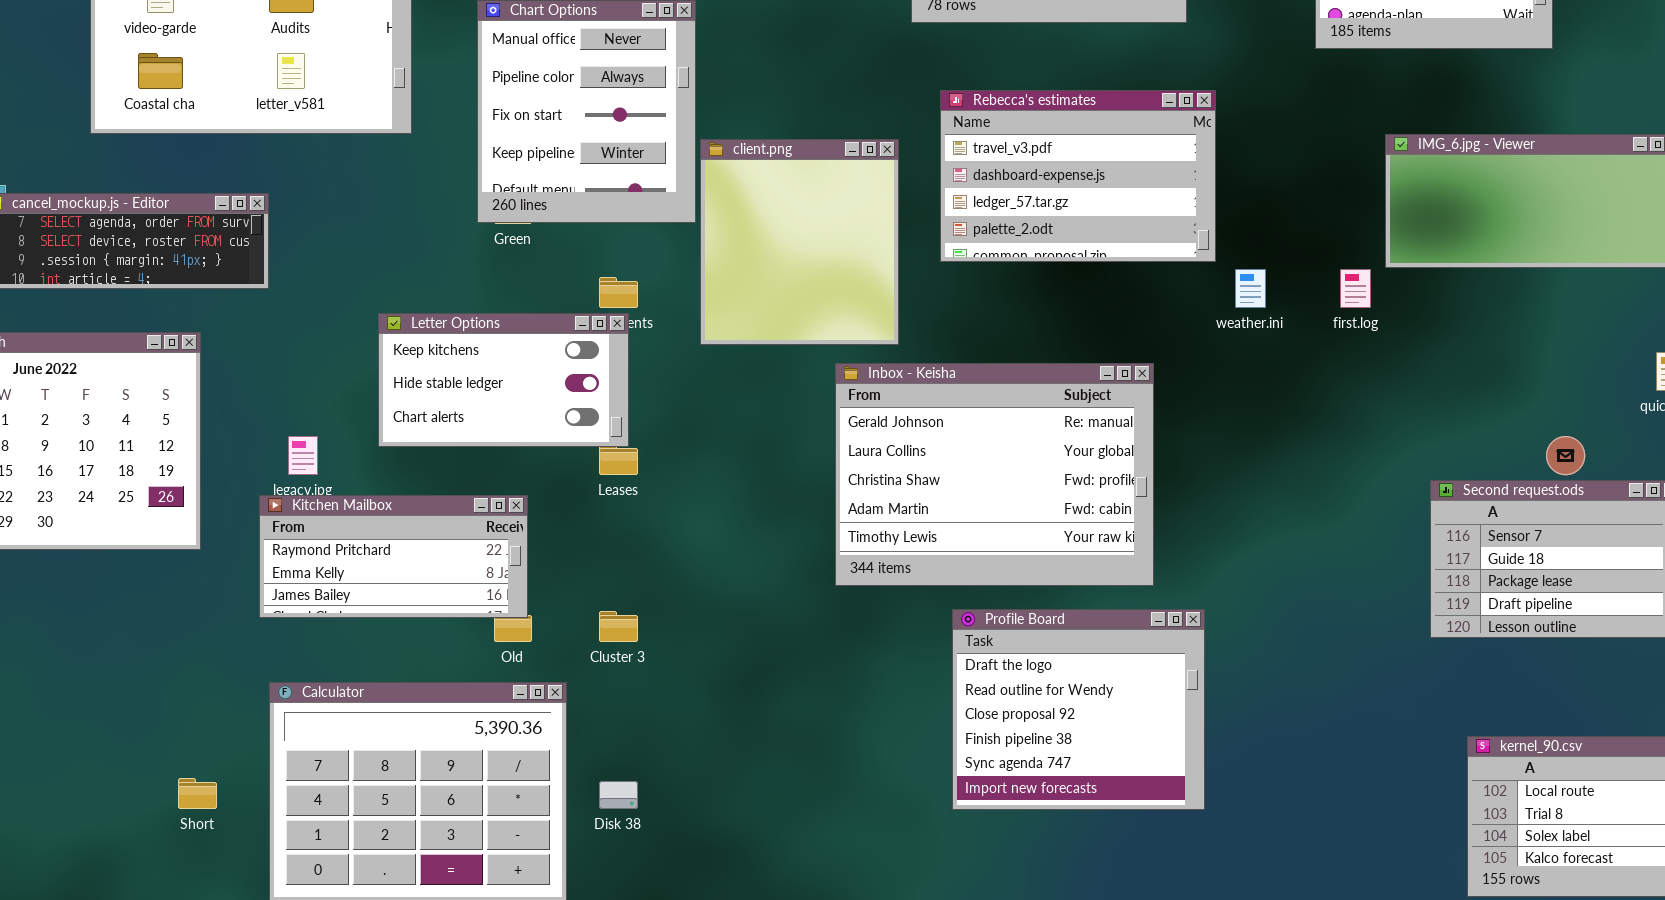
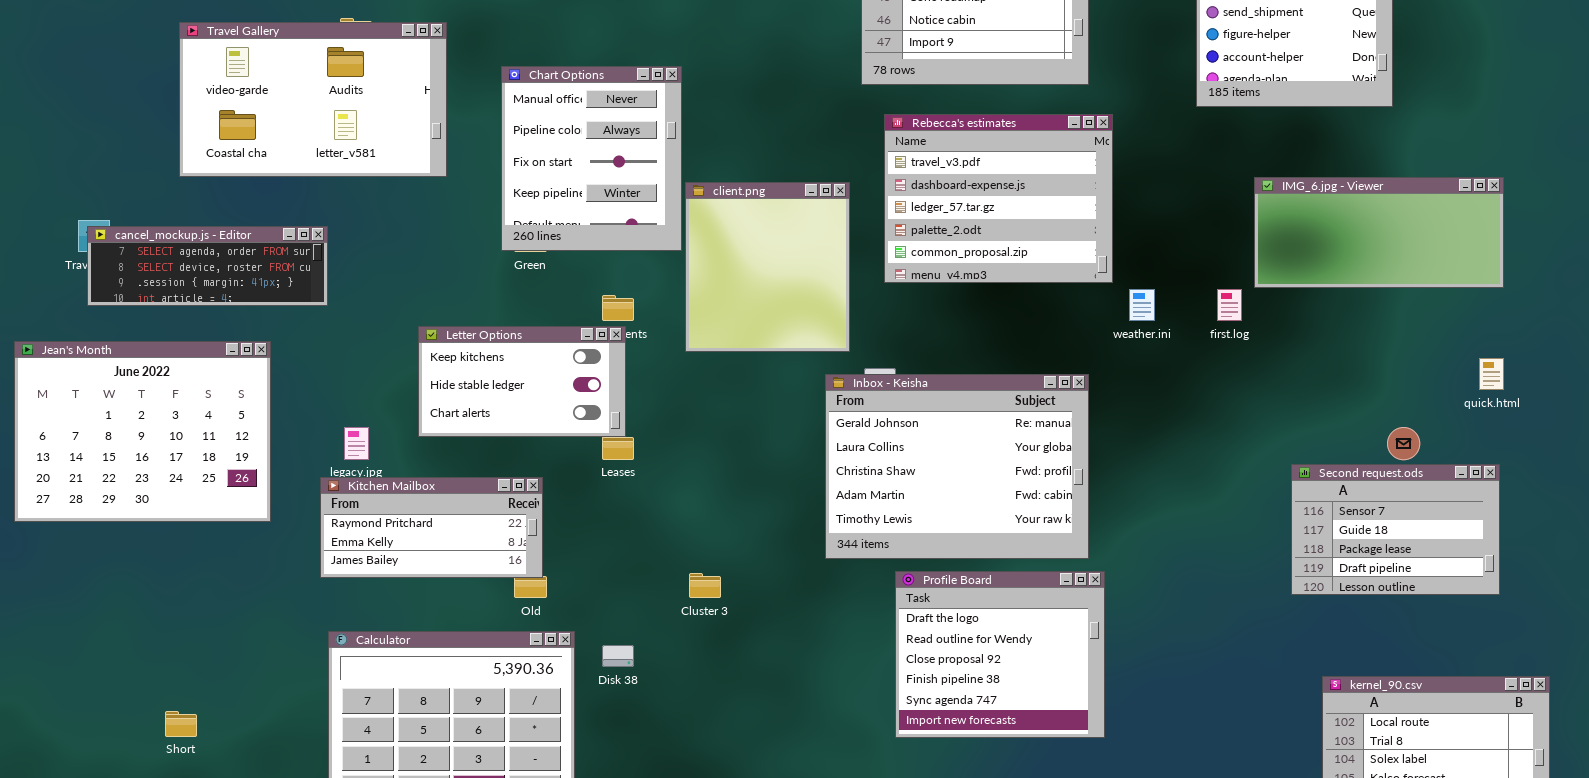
Rebecca's estimates: [940,90,1216,262] -> [884,114,1113,283], resized
Inbox - Keisha: [835,363,1154,586] -> [825,374,1089,559], moved
Cluster 3: [599,611,638,642] -> [689,573,721,598], moved
Short: [178,778,217,809] -> [165,711,197,737], moved
Disk 38: [599,781,638,809] -> [602,645,634,667], moved

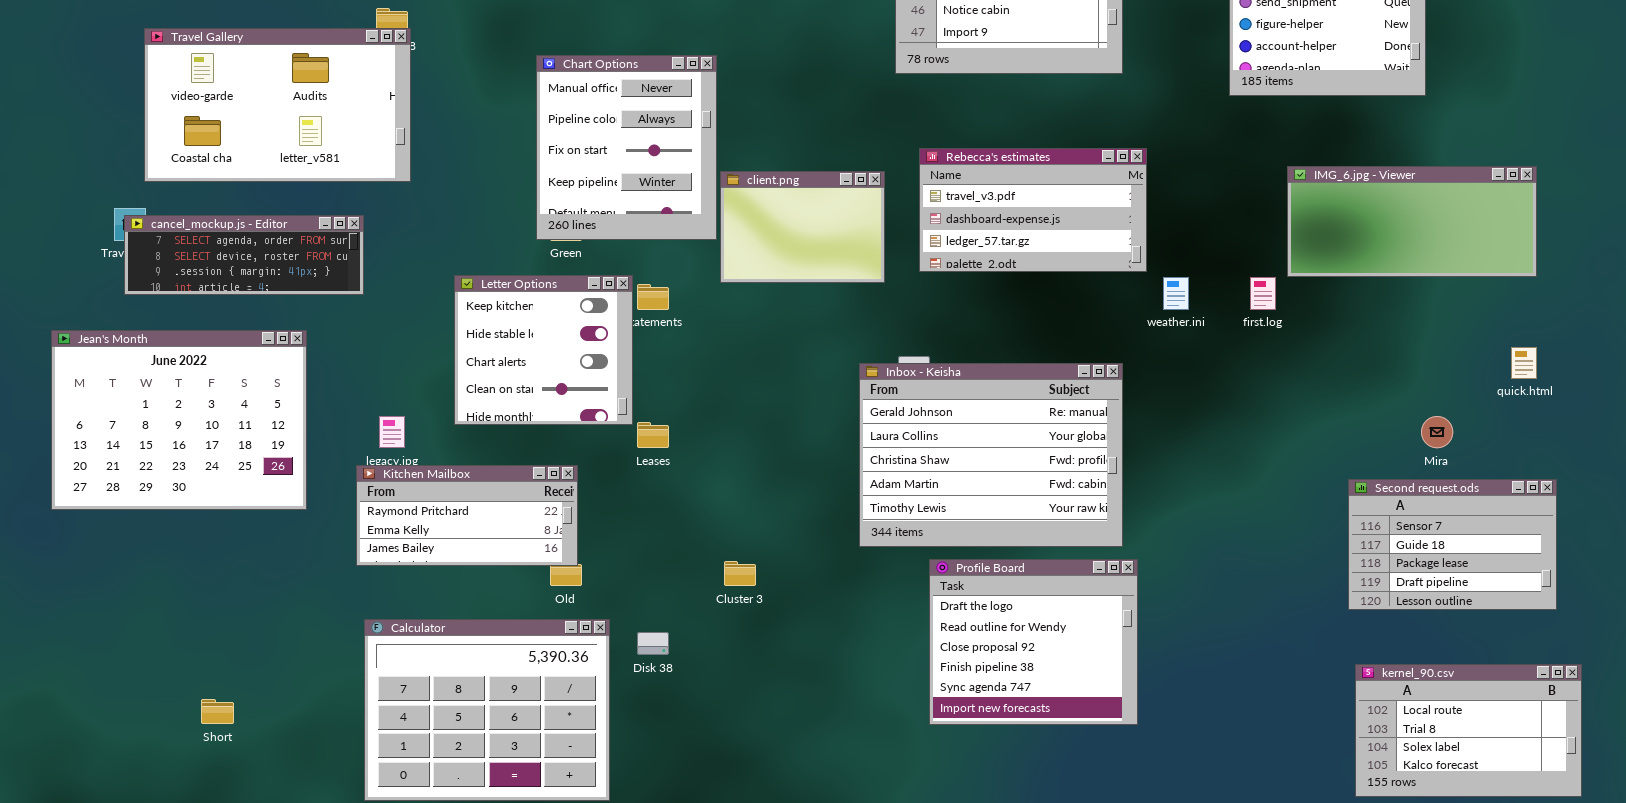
Travel Gallery: [179,22,447,177] -> [144,28,411,182], moved
Rebecca's estimates: [884,114,1113,283] -> [919,148,1147,272], resized
client.png: [685,182,850,352] -> [720,171,885,283], resized
Letter Options: [418,326,626,437] -> [454,275,633,425], resized
Second request.ods: [1291,464,1500,595] -> [1348,479,1557,610], moved

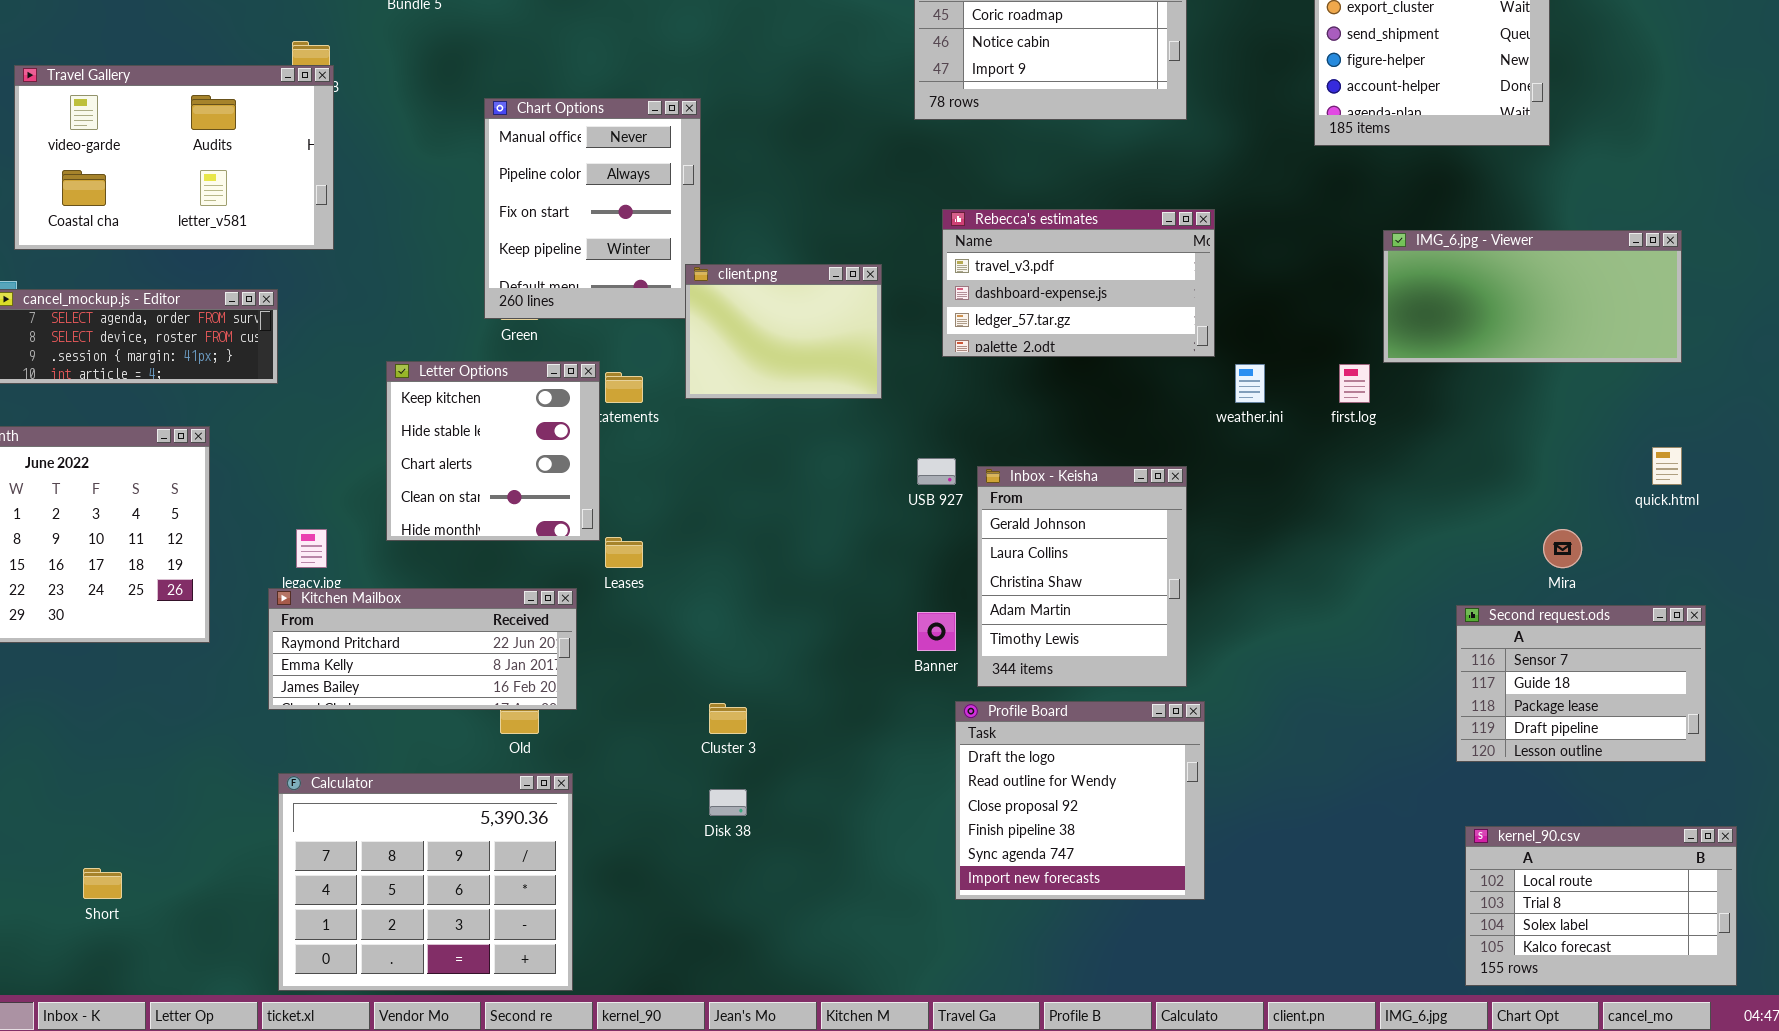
client.png: [720,171,885,283] -> [685,264,882,399], moved
Inbox - Keisha: [859,363,1123,547] -> [977,466,1187,687], resized
Kitchen Mailbox: [356,465,578,566] -> [268,588,577,710], resized
Disk 38: [637,632,669,655] -> [709,789,747,816], moved

